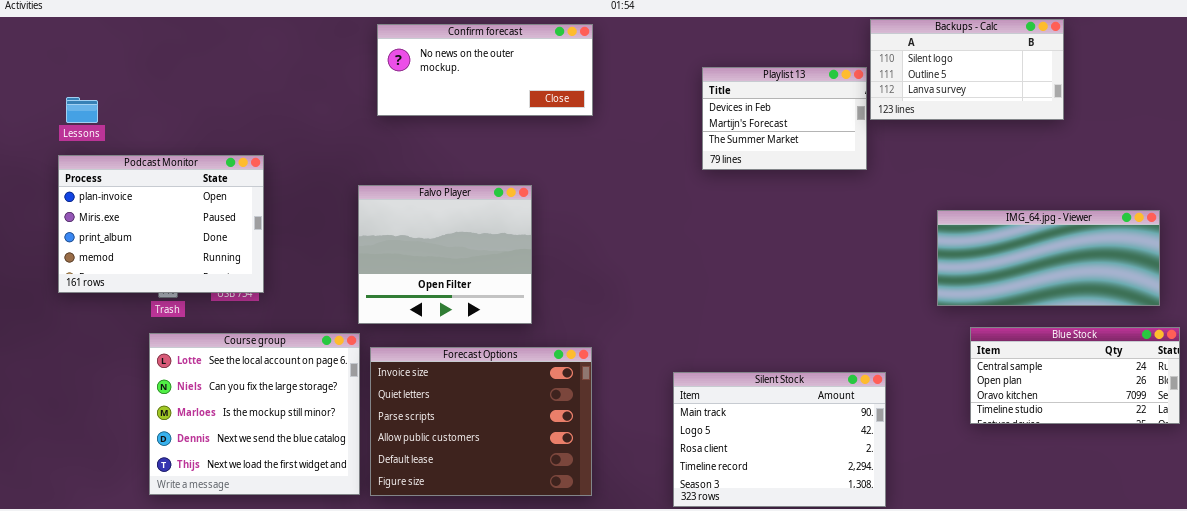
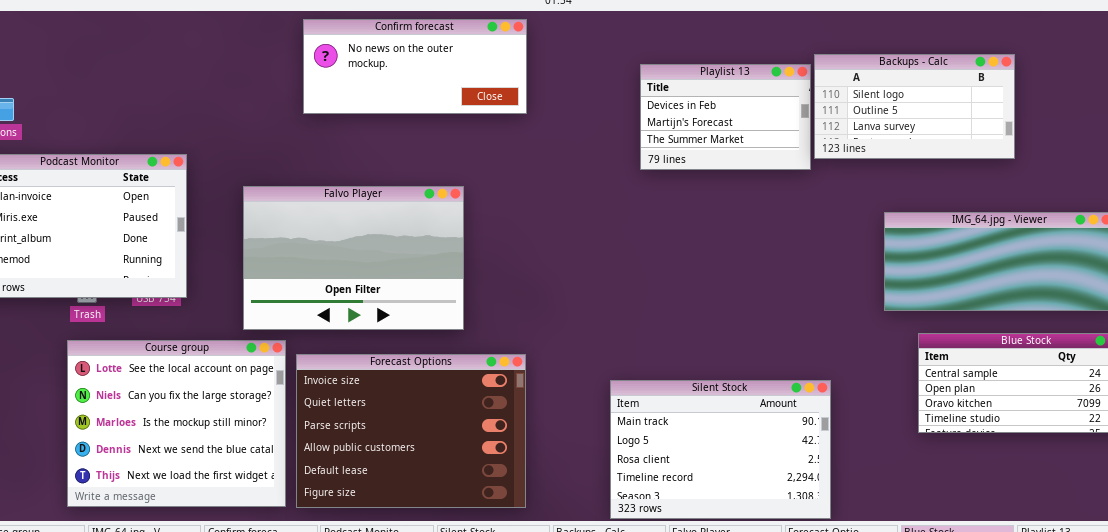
Backups - Calc: [870,19,1064,120] -> [814,54,1015,159], moved
Falvo Player: [358,185,532,324] -> [243,186,464,330], resized

